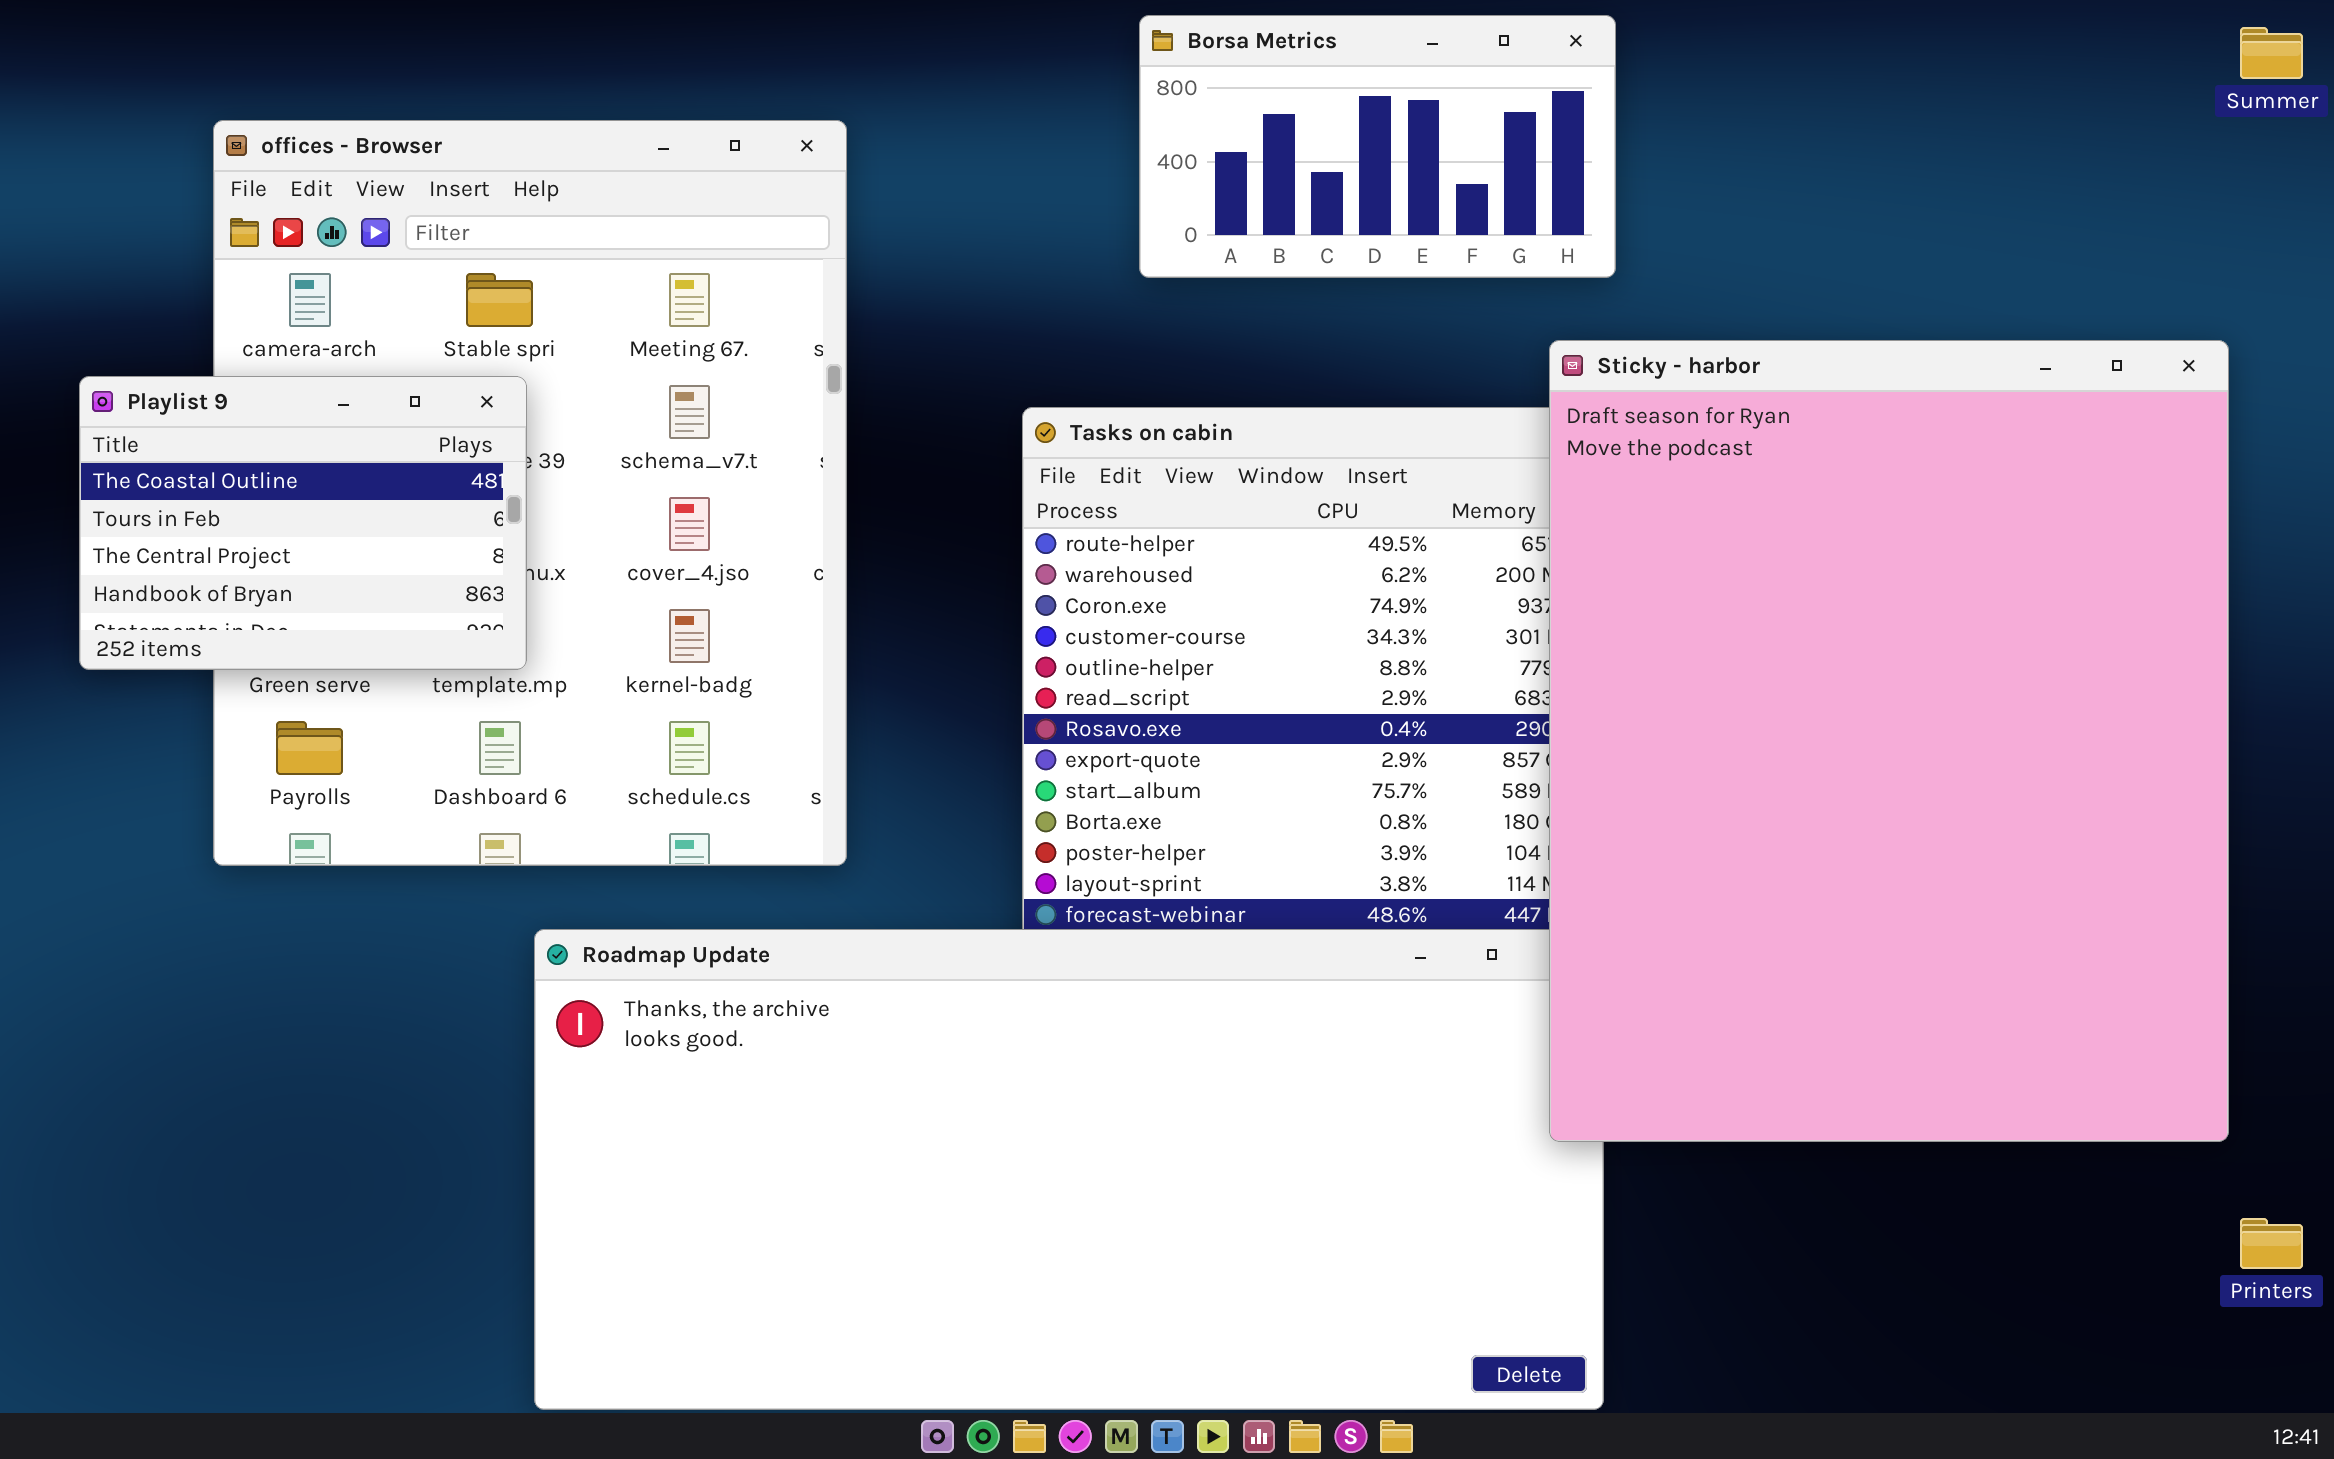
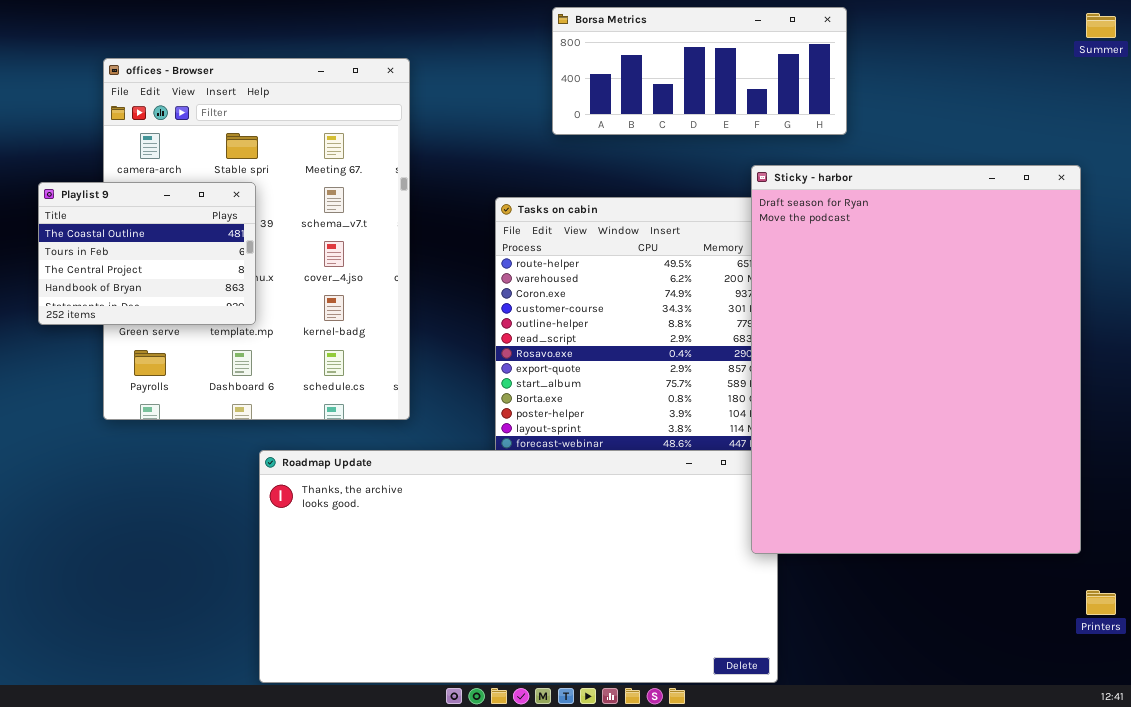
Borsa Metrics: [1139,15,1616,278] -> [552,7,847,135], resized

